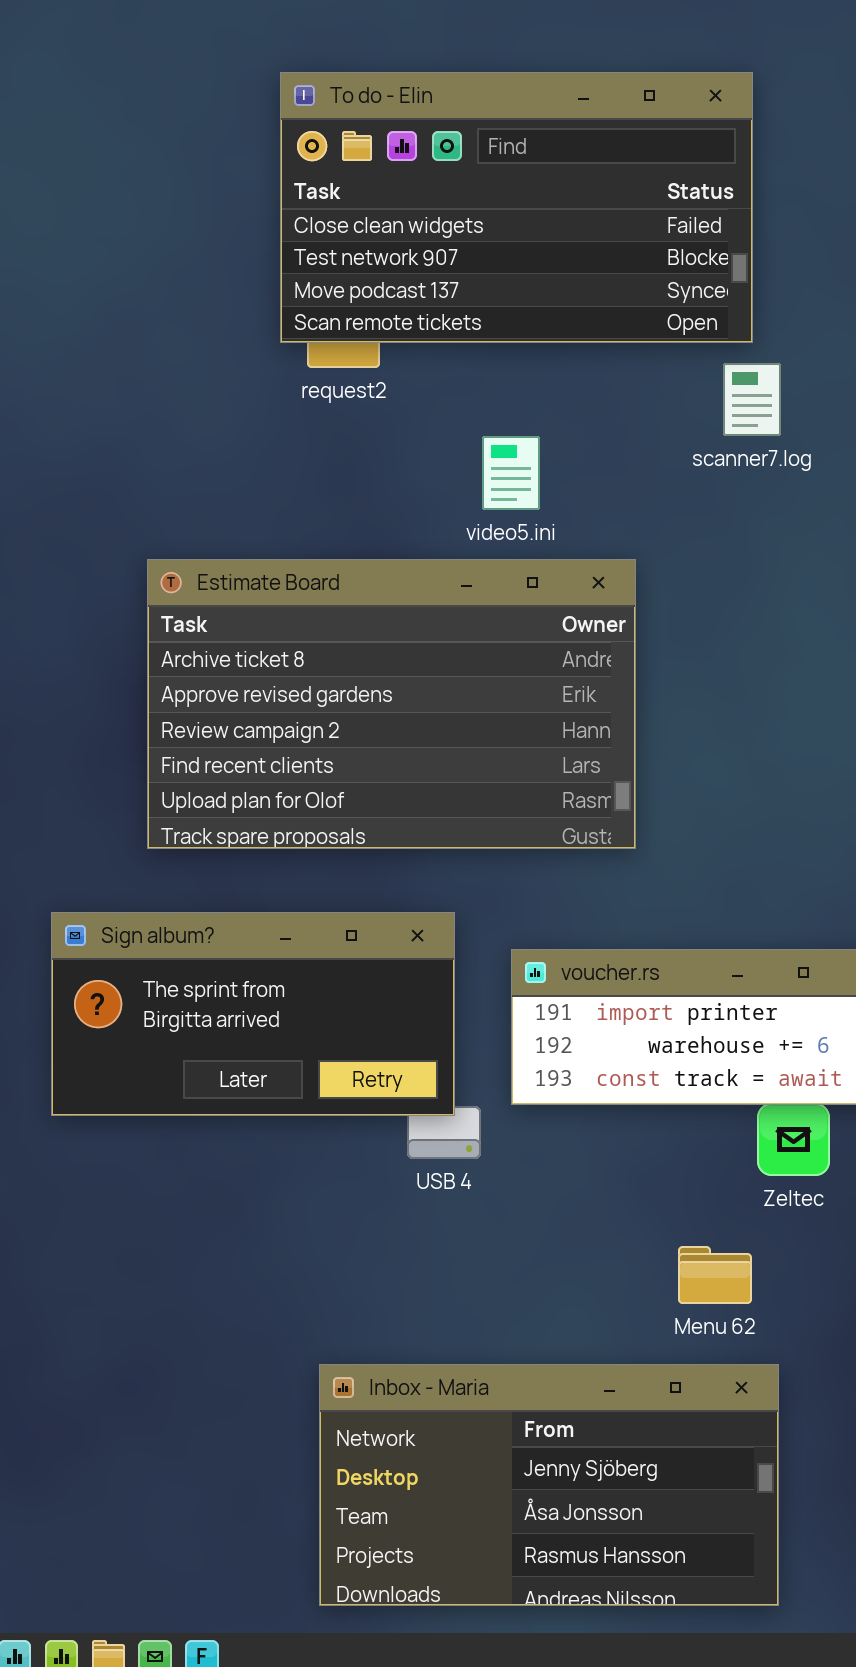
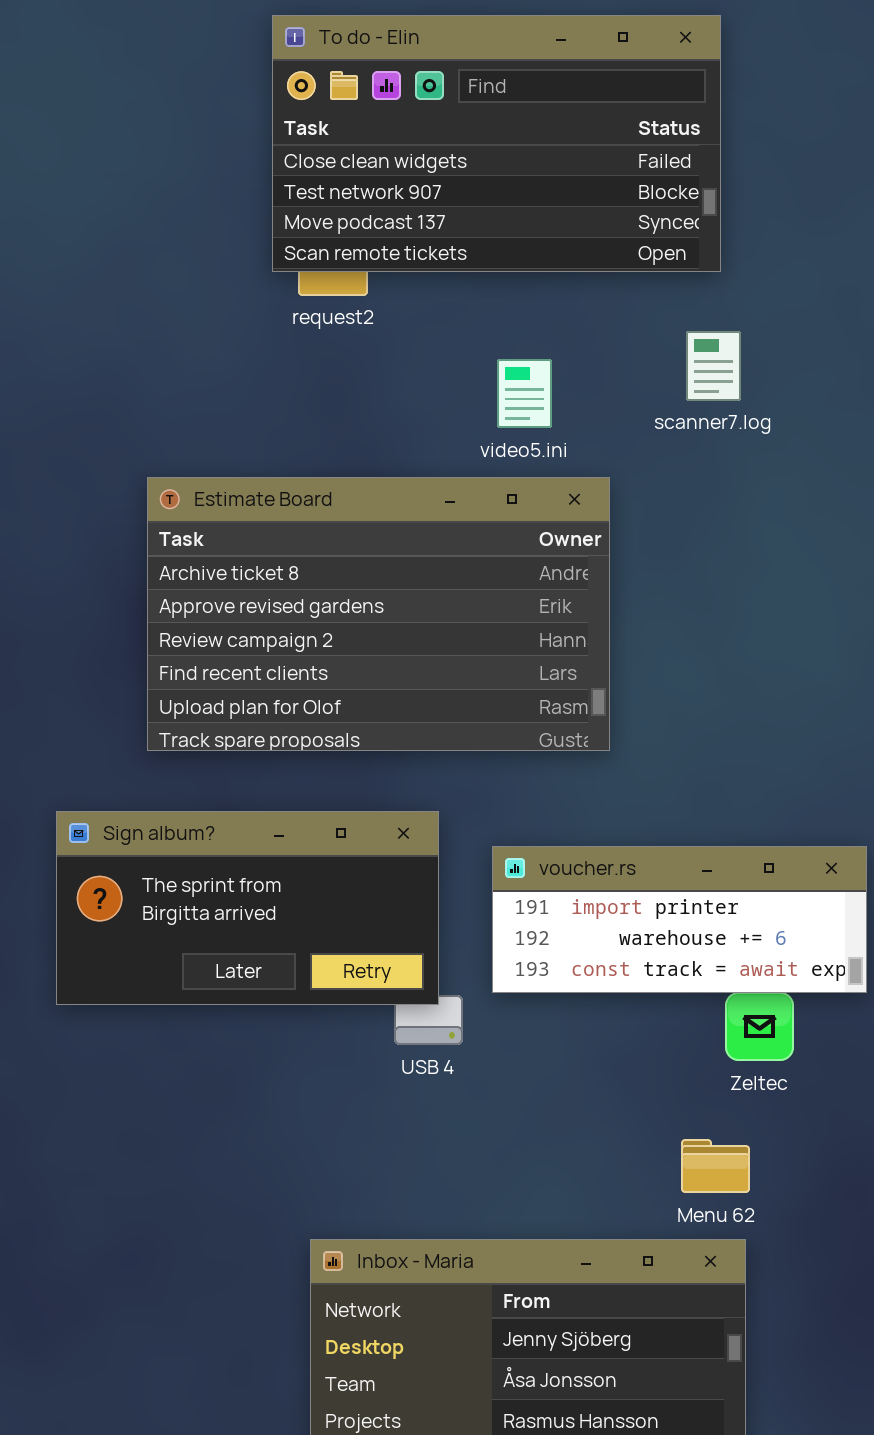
scanner7.log: [723,363,781,436] -> [686,331,741,401], moved
video5.ini: [482,436,540,510] -> [497,359,552,428], moved
Menu 62: [678,1246,752,1304] -> [681,1139,750,1193], moved

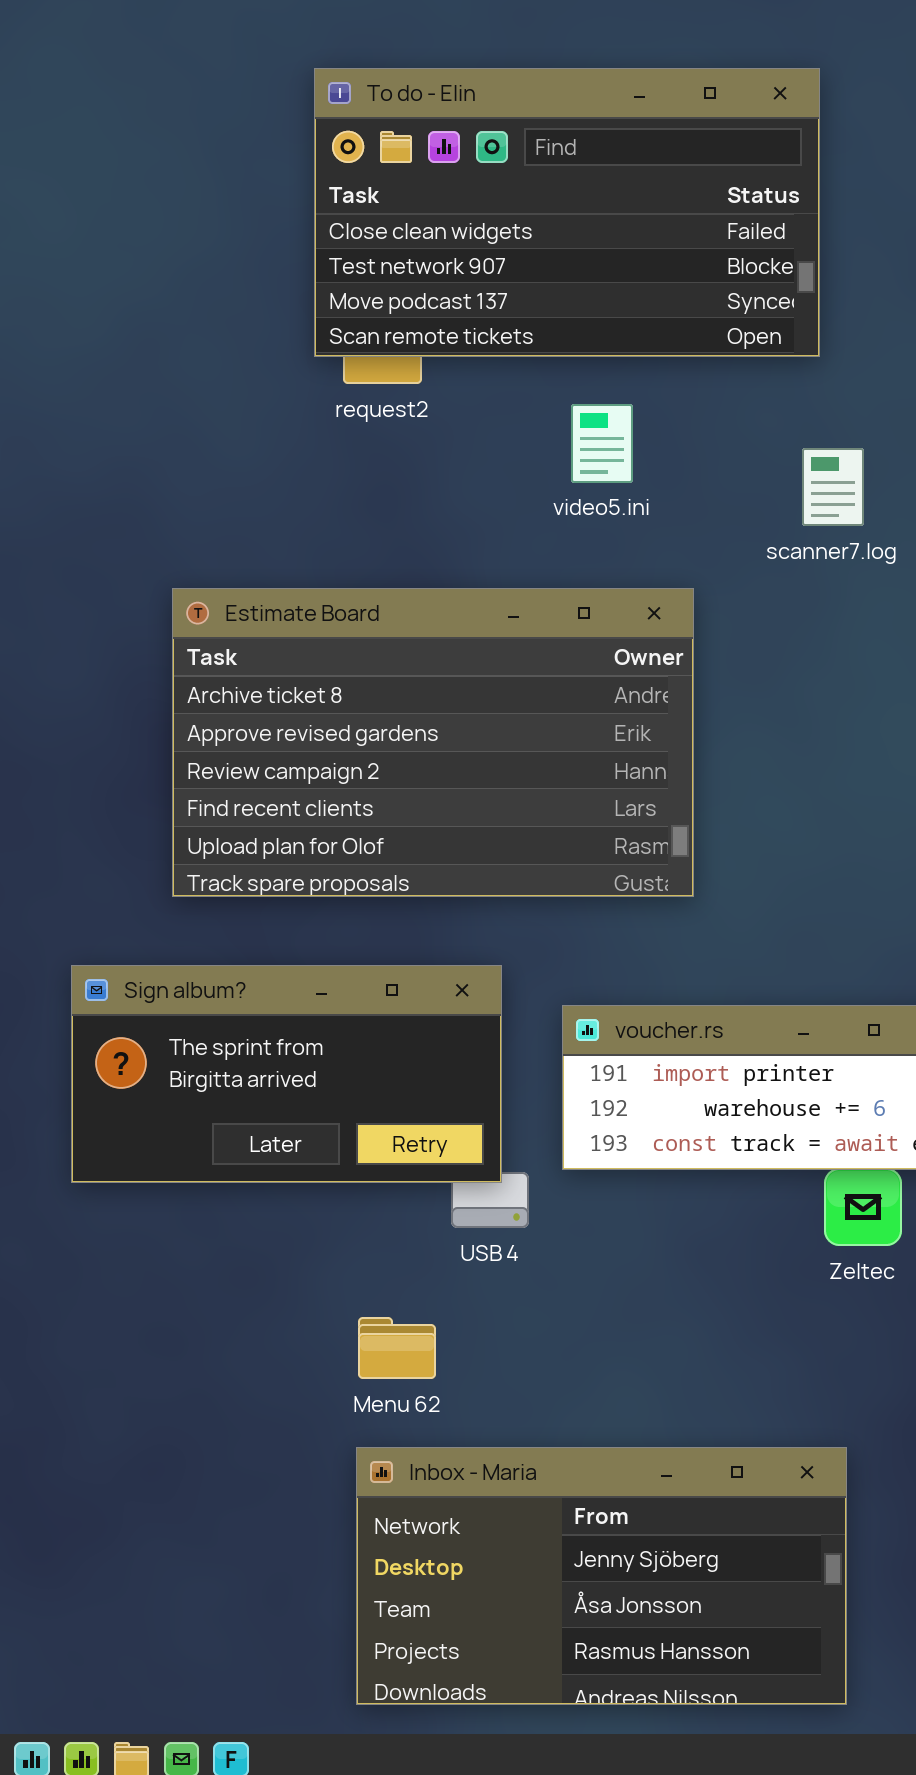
scanner7.log: [686,331,741,401] -> [802,448,864,526], moved
video5.ini: [497,359,552,428] -> [571,404,633,483], moved
Menu 62: [681,1139,750,1193] -> [358,1317,436,1379], moved

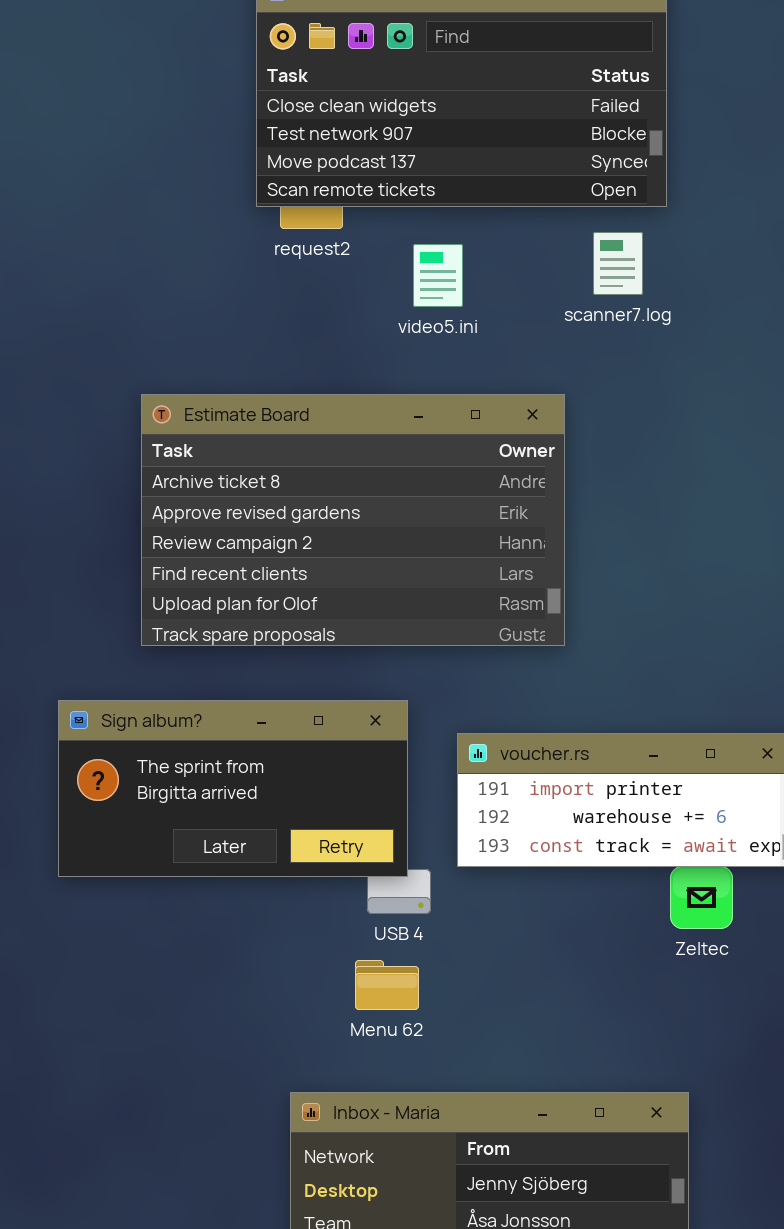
video5.ini: [571,404,633,483] -> [413,244,463,307], moved
scanner7.log: [802,448,864,526] -> [593,232,643,295], moved
Menu 62: [358,1317,436,1379] -> [355,960,419,1010], moved

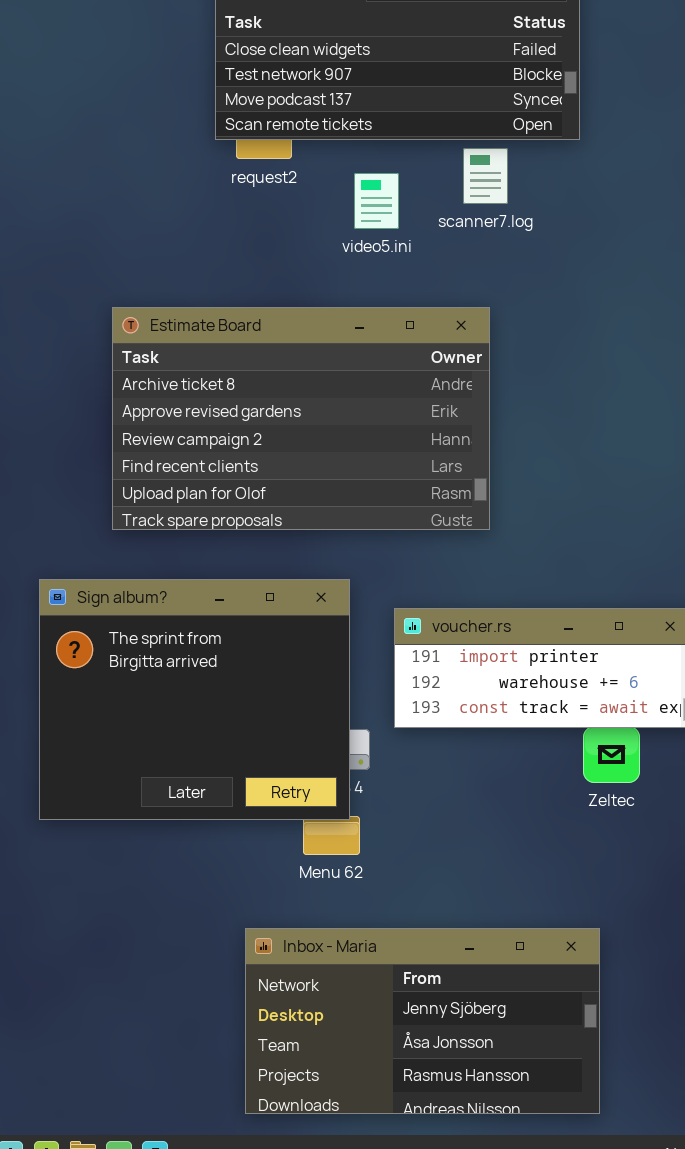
scanner7.log: [593,232,643,295] -> [463,148,508,204], moved
Sign album?: [58,700,408,877] -> [39,579,350,820], resized

